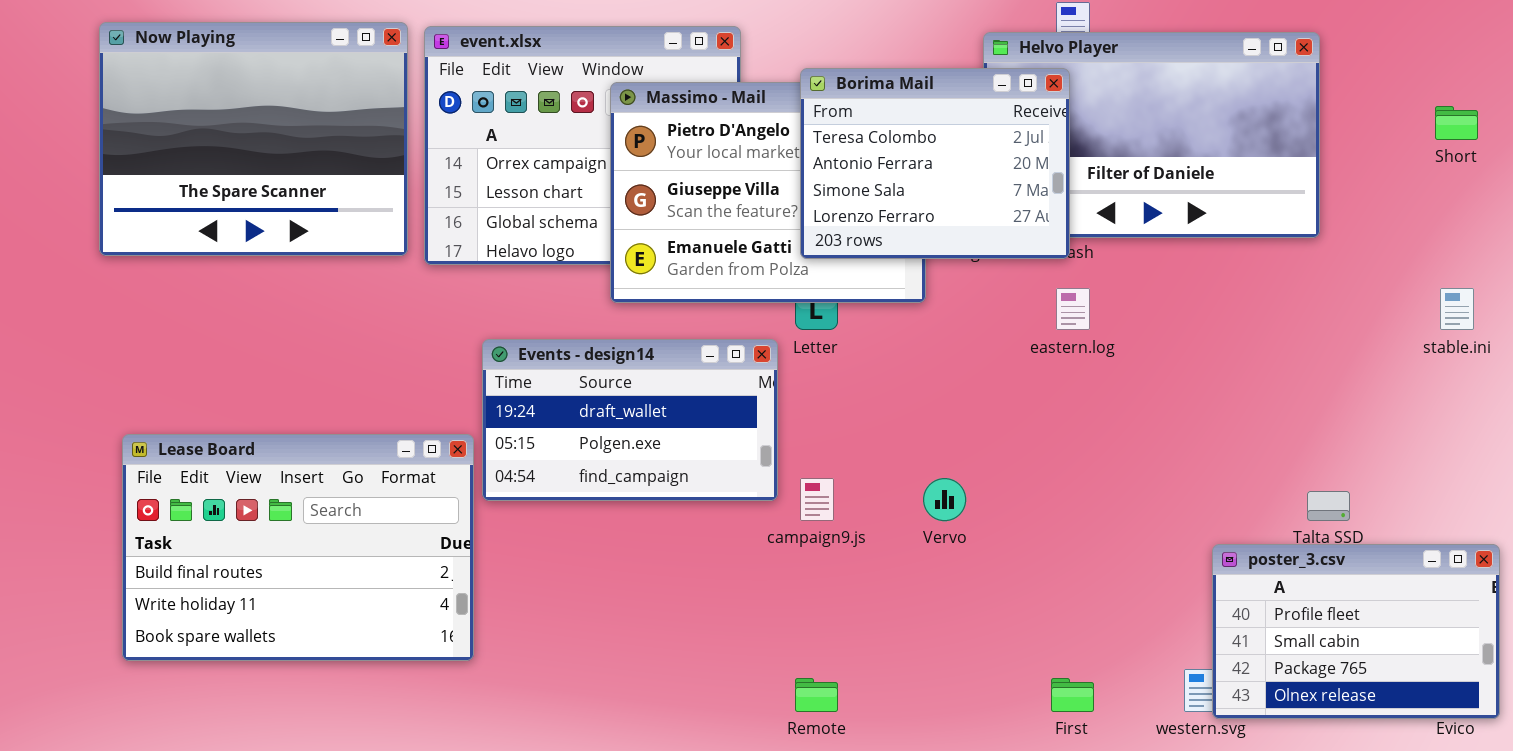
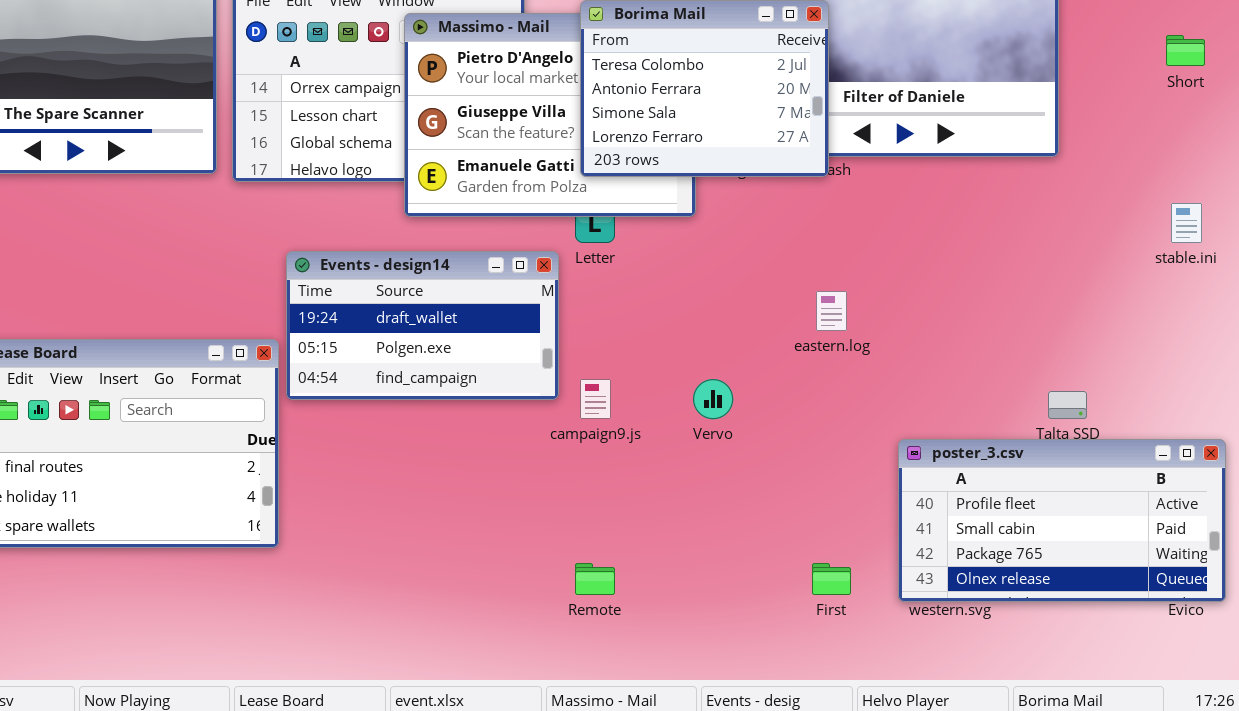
eastern.log: [1056,288,1090,330] -> [816,291,847,331], moved
poster_3.csv: [1212,544,1500,719] -> [898,439,1226,602], resized

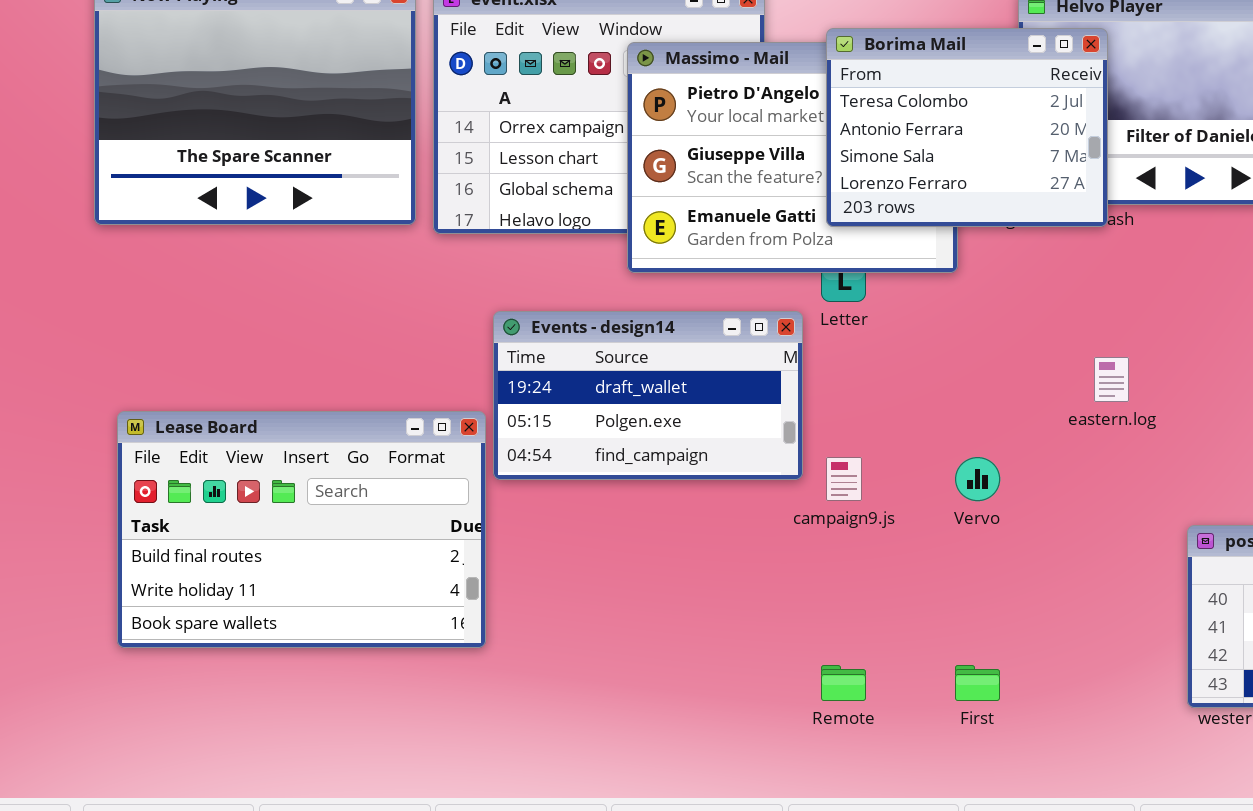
First: [812,563,851,595] -> [955,665,1000,701], moved

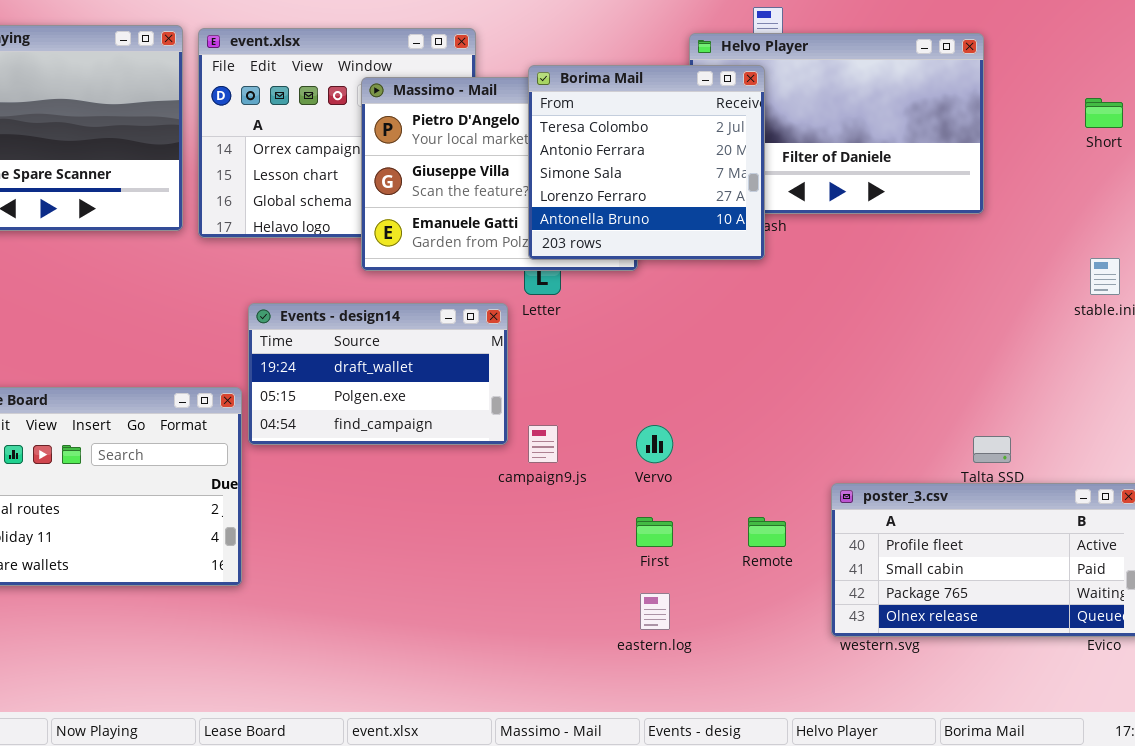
Borima Mail: [826,28,1108,227] -> [528,65,765,260], resized
eastern.log: [1094,357,1129,402] -> [640,593,670,630], moved
Remote: [821,665,866,701] -> [748,517,786,547], moved
First: [955,665,1000,701] -> [636,517,673,547], moved

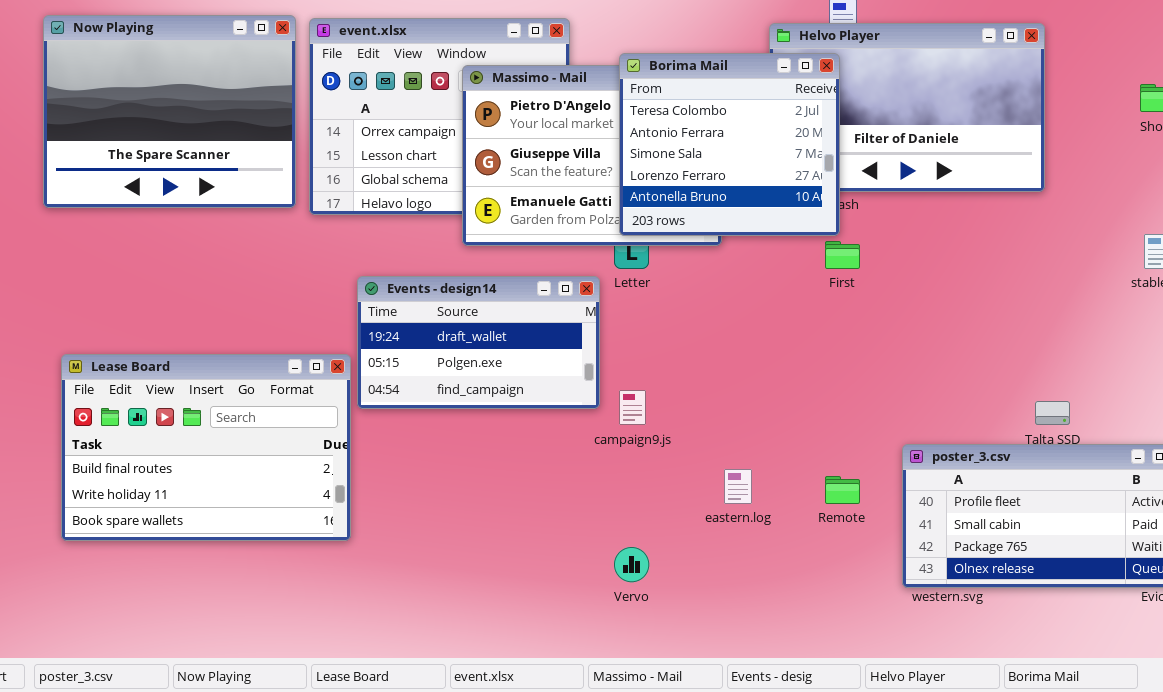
Vervo: [636,425,673,463] -> [614,547,649,582], moved
First: [636,517,673,547] -> [825,241,860,269], moved
eastern.log: [640,593,670,630] -> [724,469,752,504], moved

